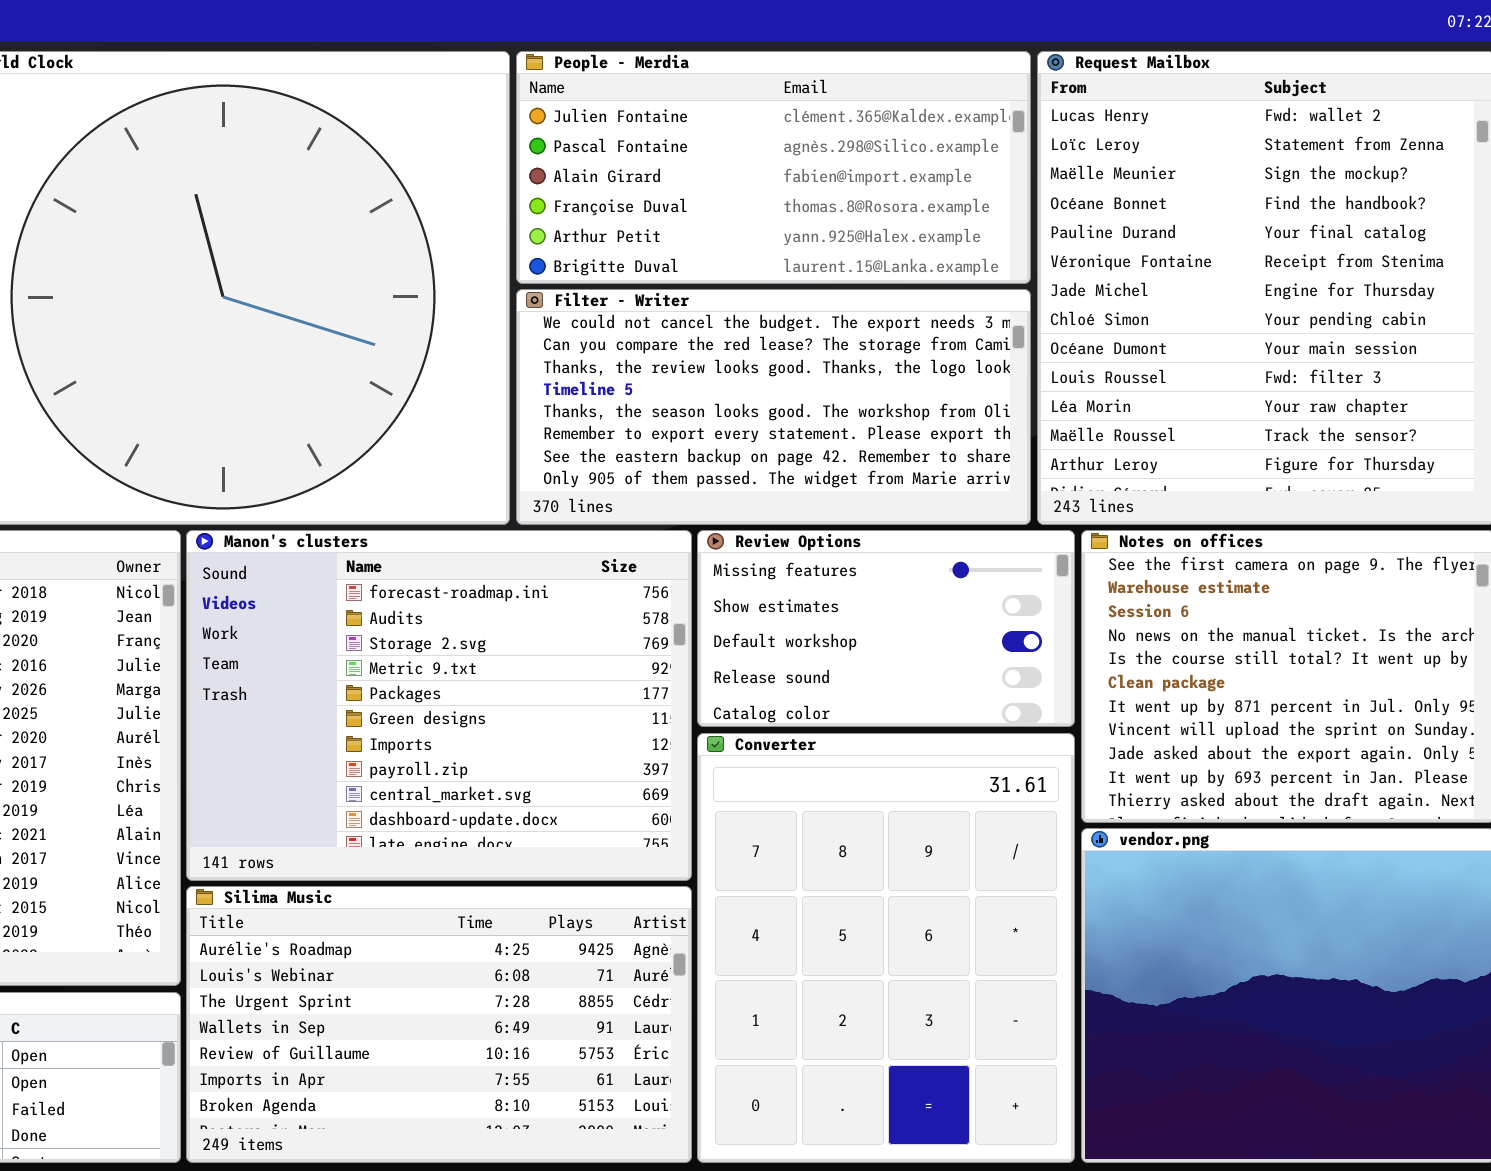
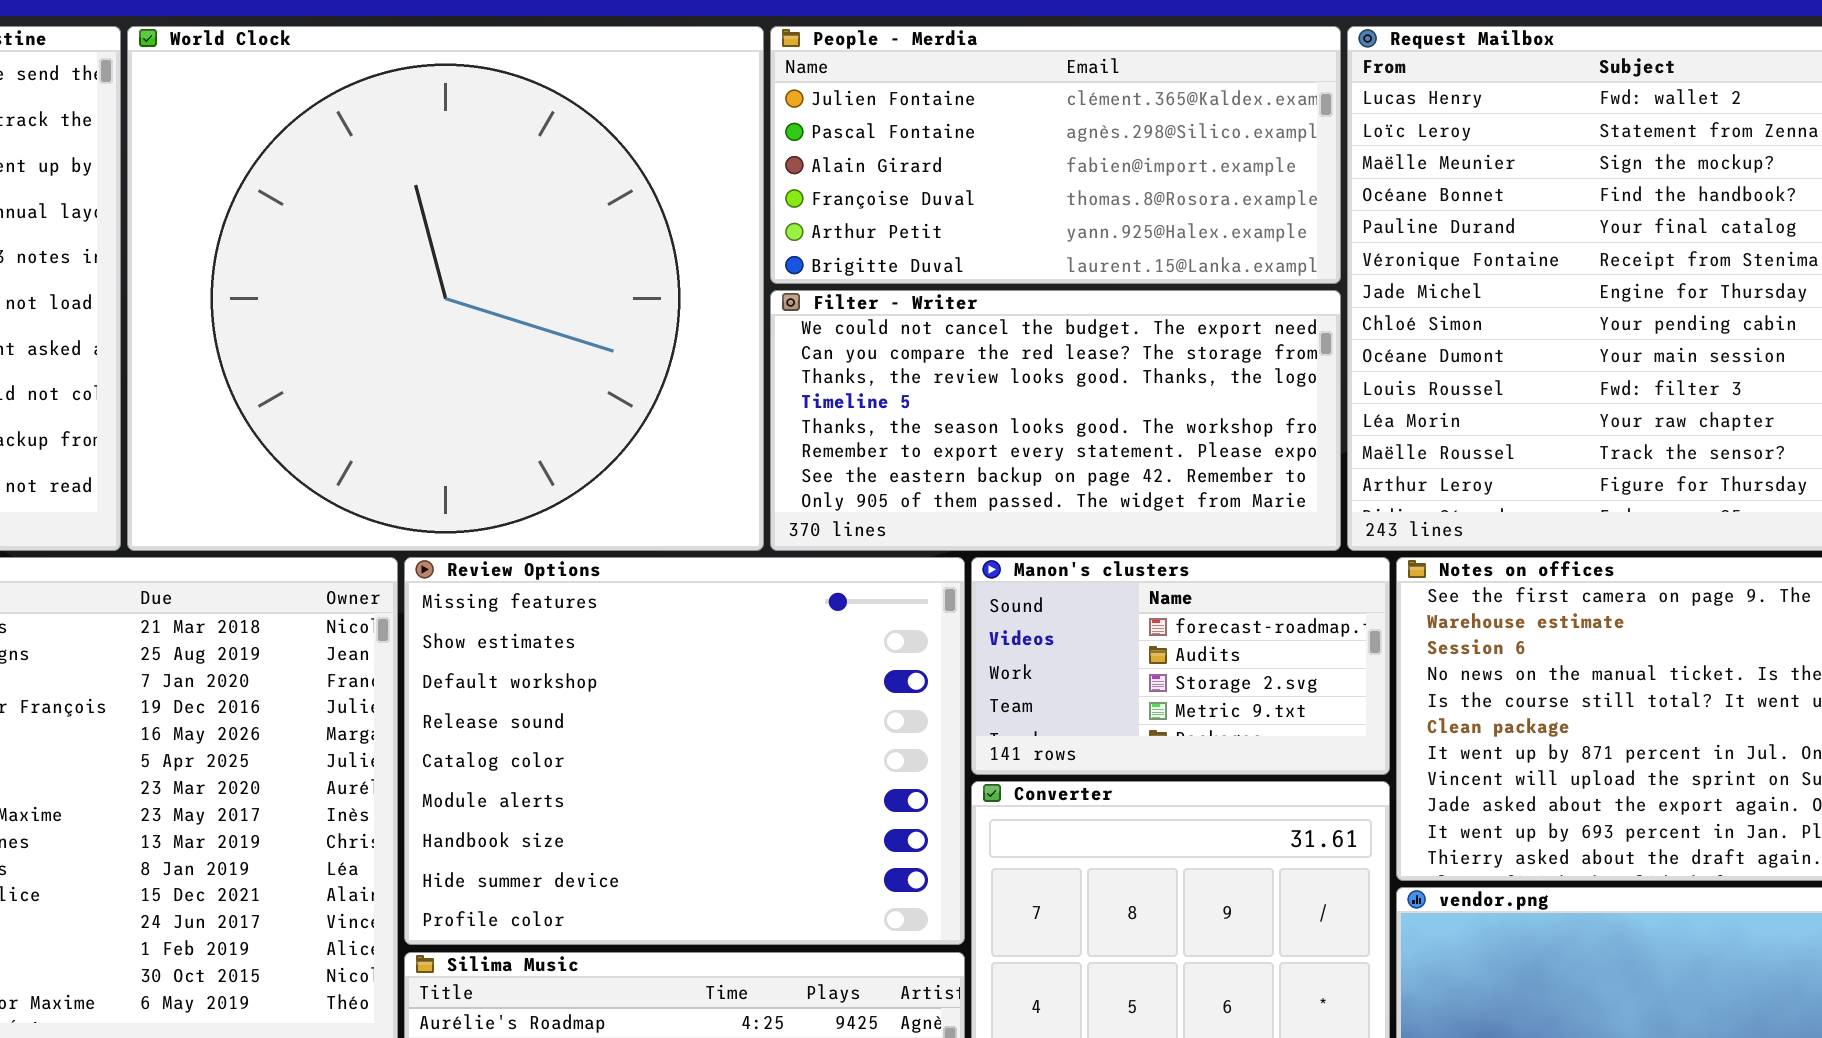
Manon's clusters: [186,530,692,881] -> [971,557,1390,775], moved, resized
Review Options: [697,530,1075,727] -> [404,557,965,945], moved, resized

